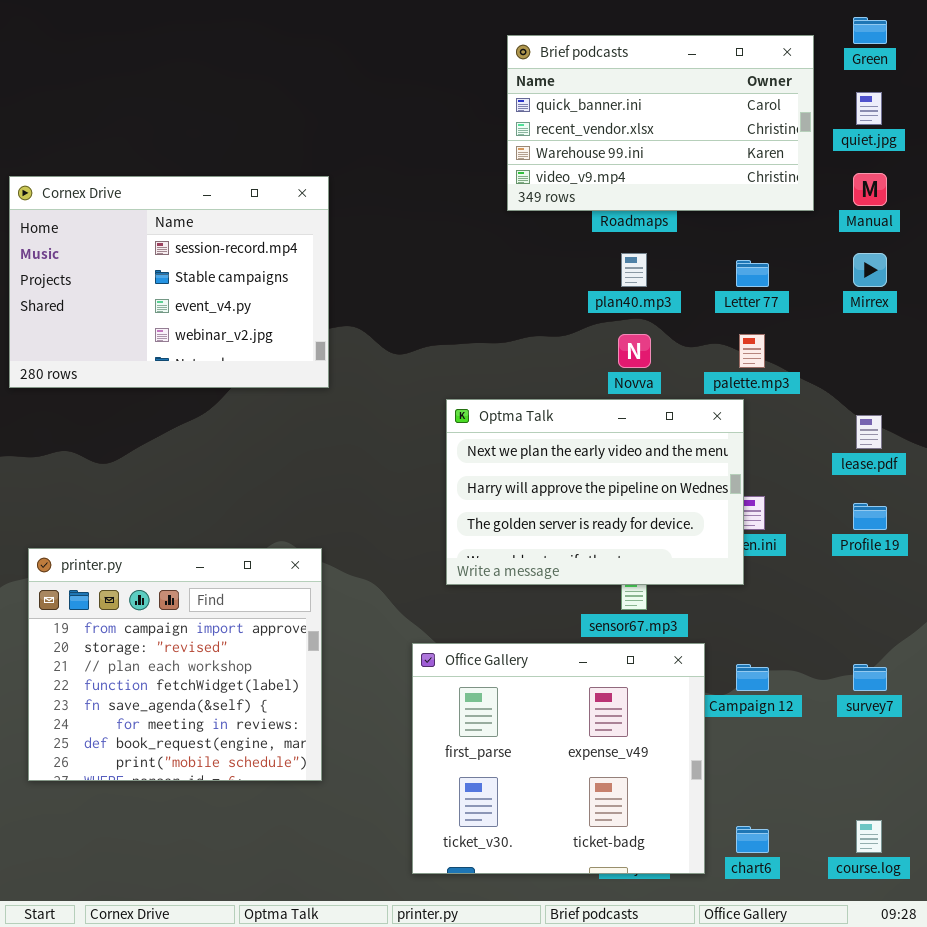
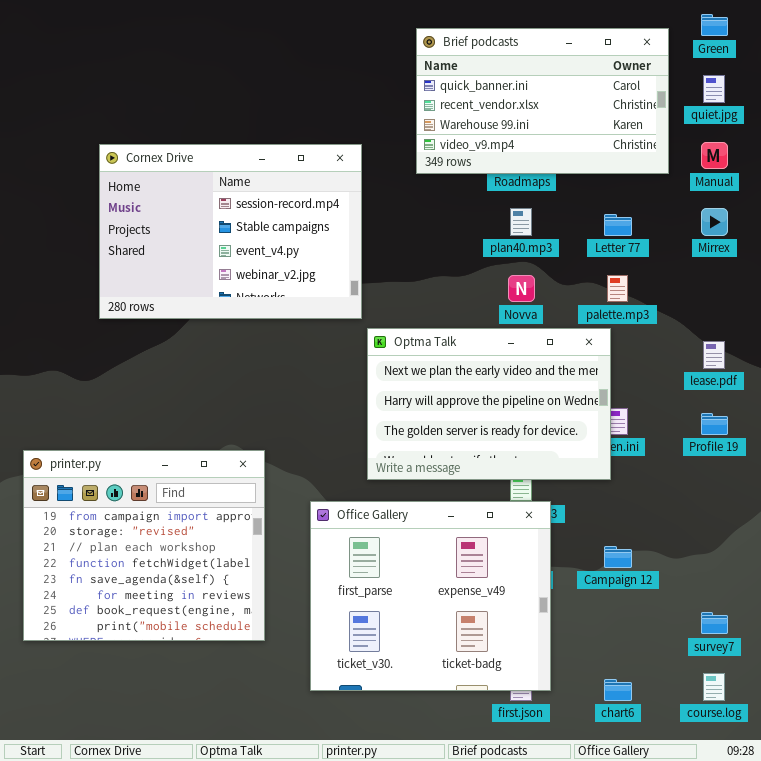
Cornex Drive: [9,176,329,388] -> [99,144,362,319], moved
Office Gallery: [412,643,705,874] -> [310,501,551,691], moved
survey7: [853,664,887,691] -> [701,612,728,634], moved

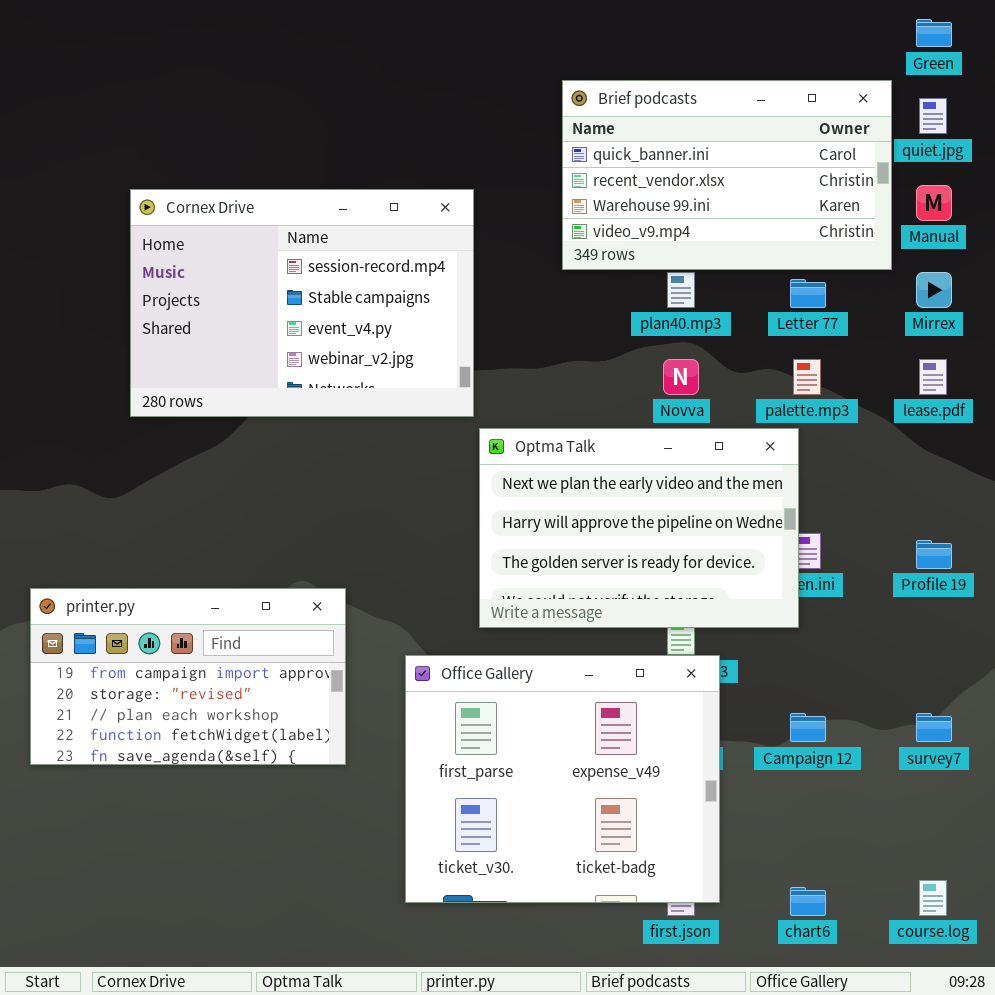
Brief podcasts: [416,28,669,174] -> [562,80,892,270], moved
lease.pdf: [703,341,725,369] -> [919,359,947,395], moved
printer.py: [23,450,265,641] -> [30,588,346,765], resized
survey7: [701,612,728,634] -> [916,713,952,742], moved

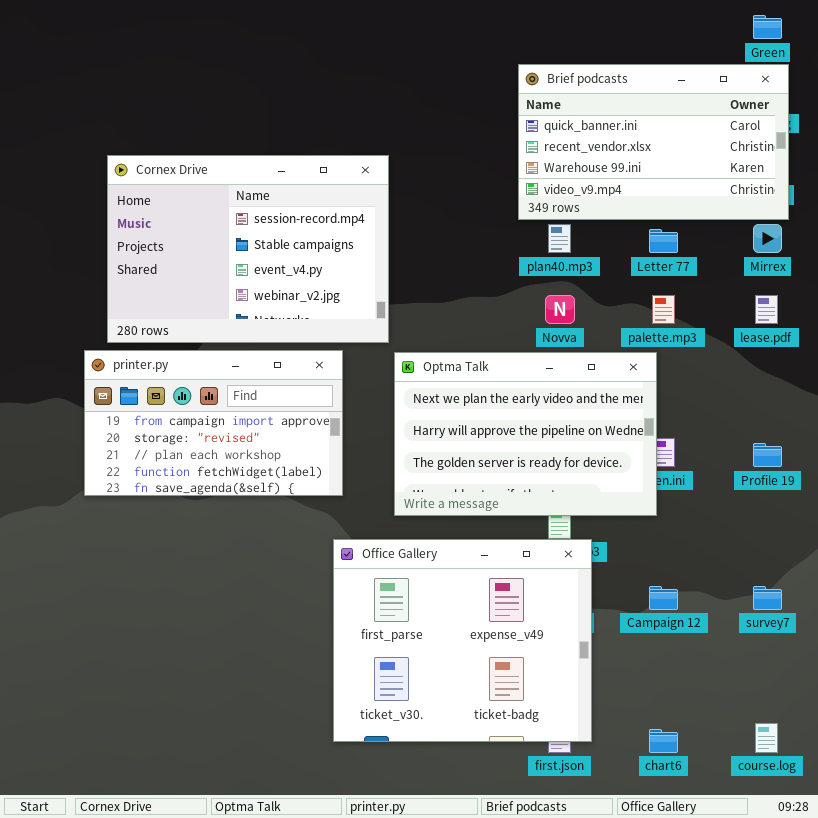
Brief podcasts: [562,80,892,270] -> [518,64,789,220], moved
printer.py: [30,588,346,765] -> [84,350,343,496], moved

